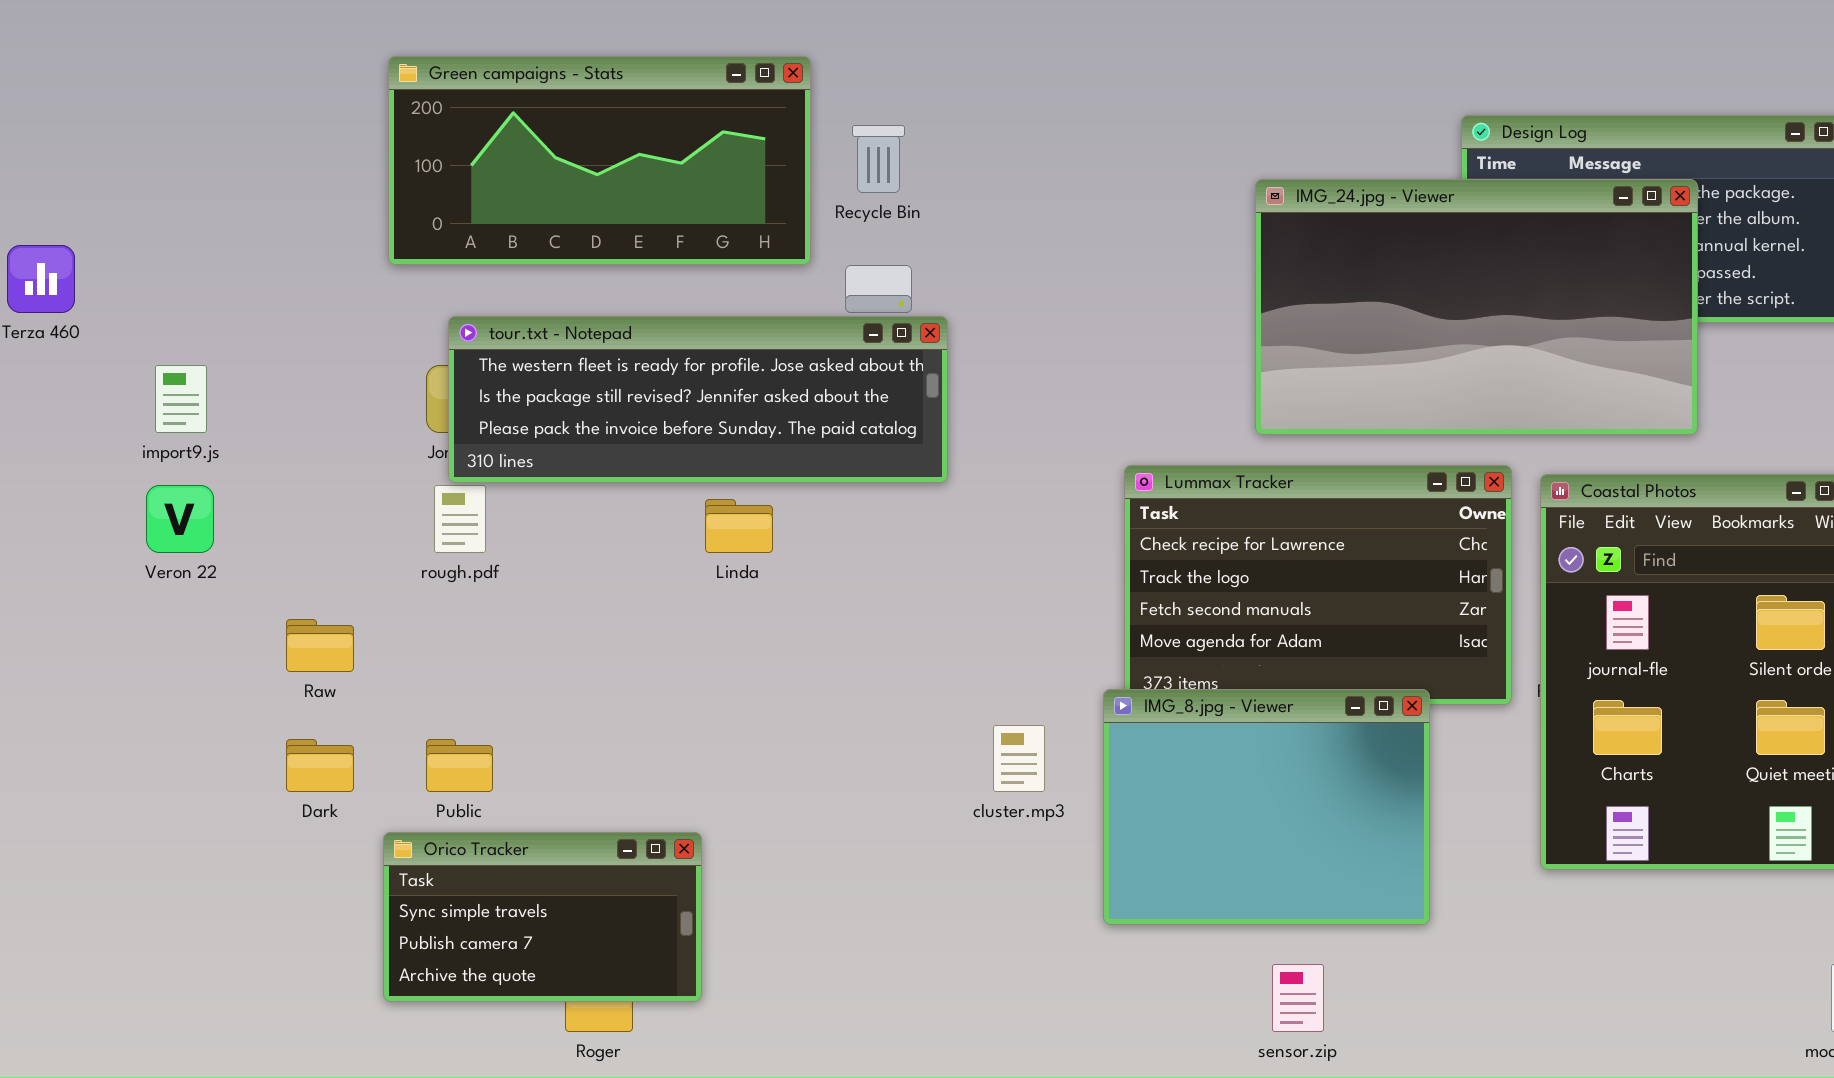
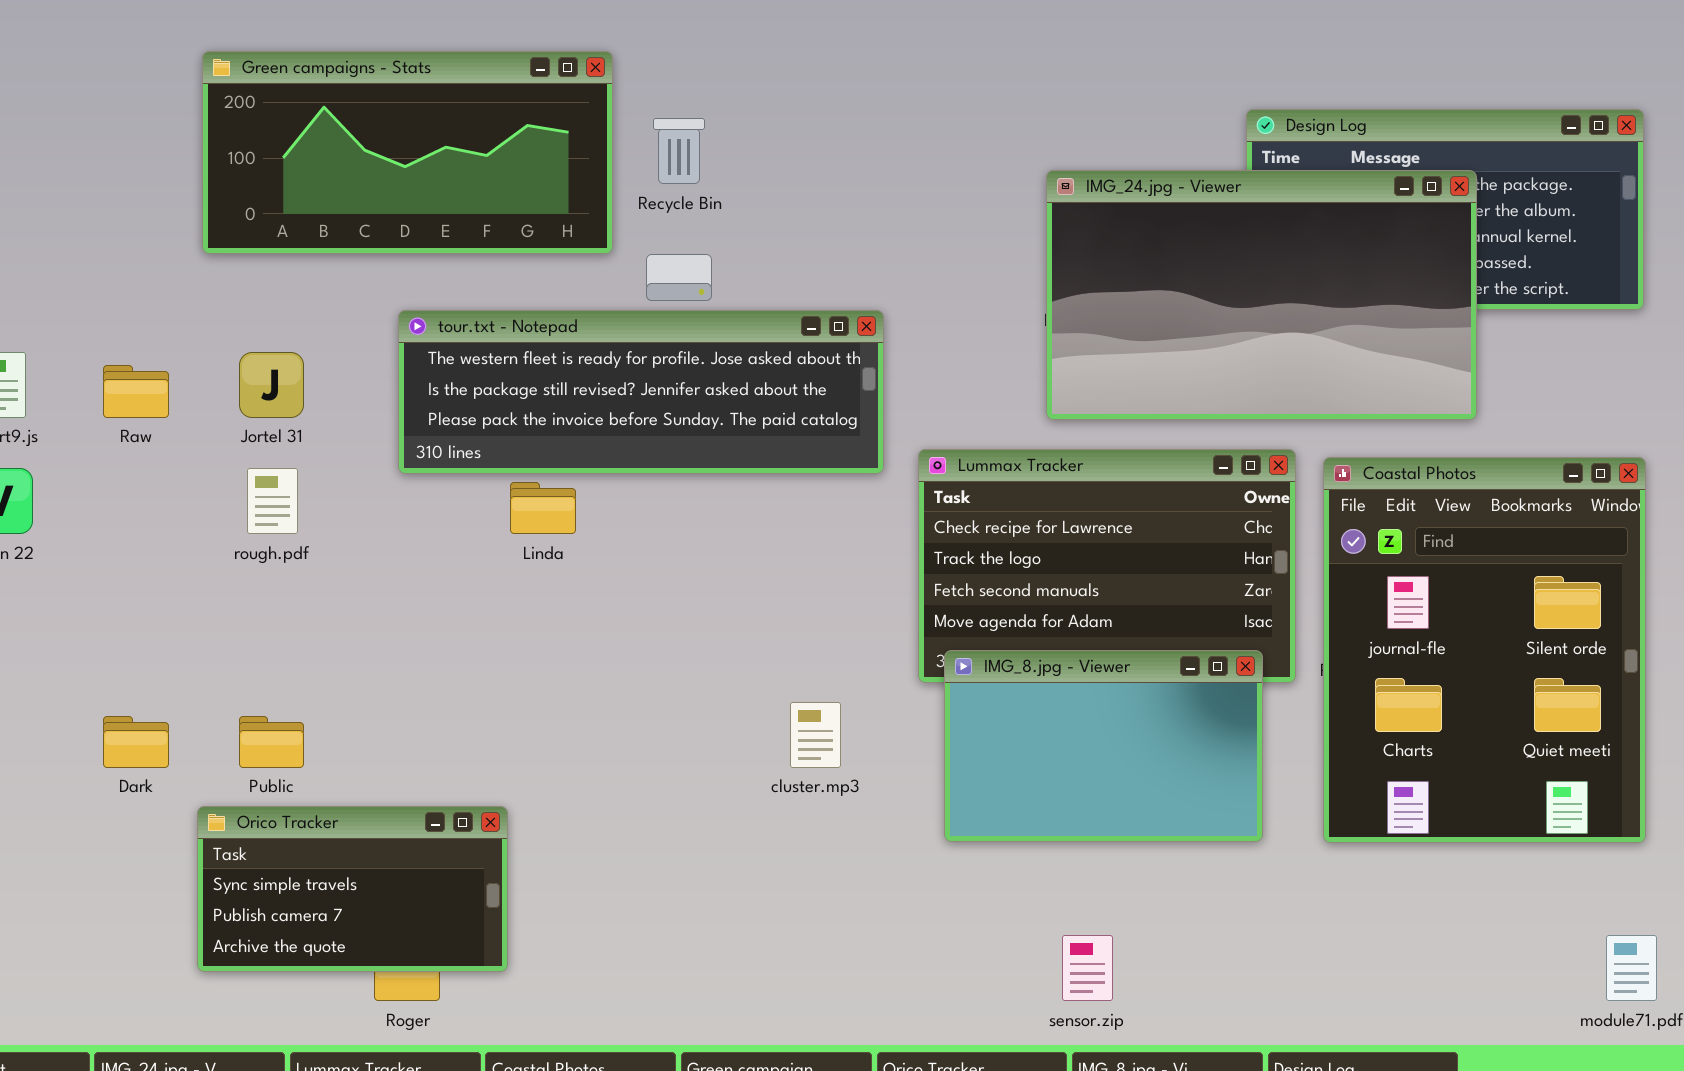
tour.txt - Notepad: [448,316,948,483] -> [398,310,884,474], moved
Raw: [286,619,354,672] -> [103,365,169,418], moved
IMG_8.jpg - Viewer: [1103,689,1430,925] -> [944,650,1263,842], moved, resized

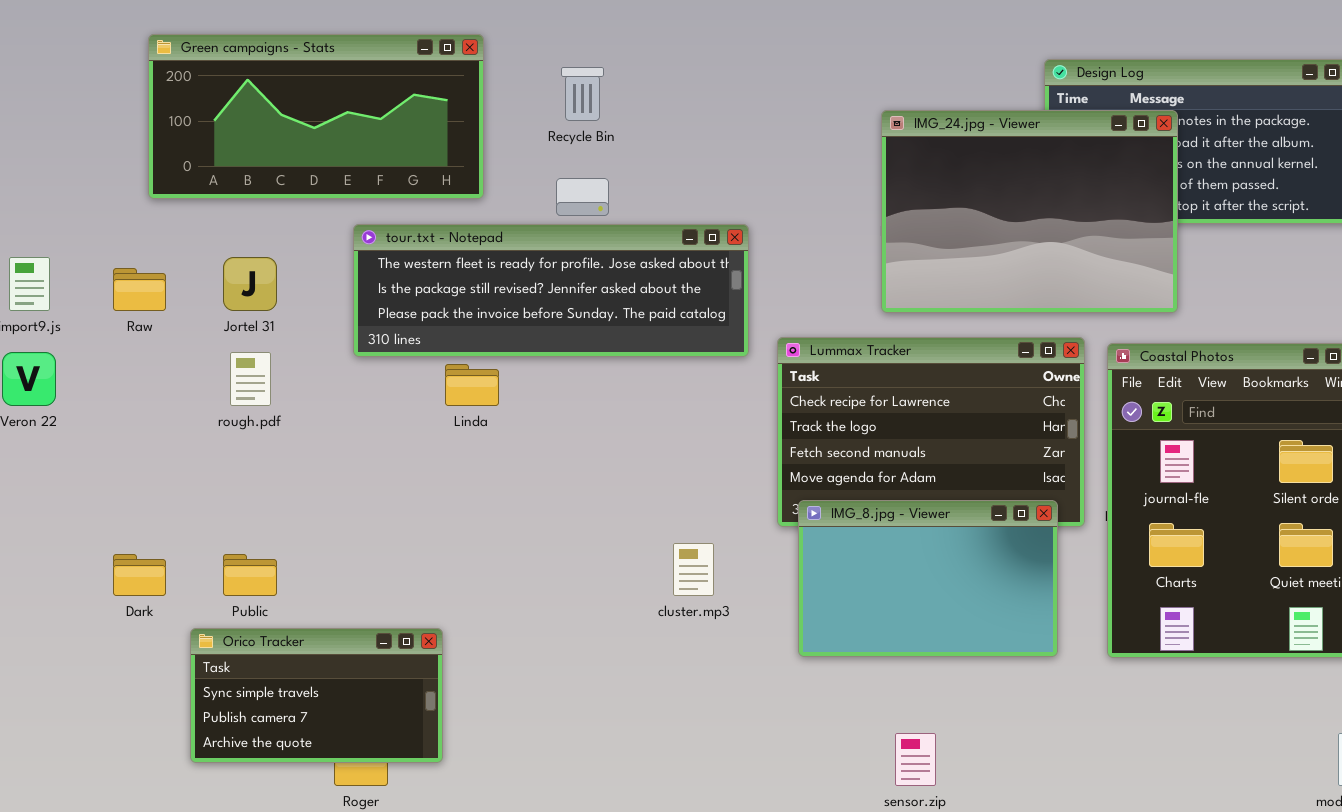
Green campaigns - Stats: [202,51,613,254] -> [148,34,484,199], moved
IMG_24.jpg - Viewer: [1046,170,1477,420] -> [881,110,1178,313], resized

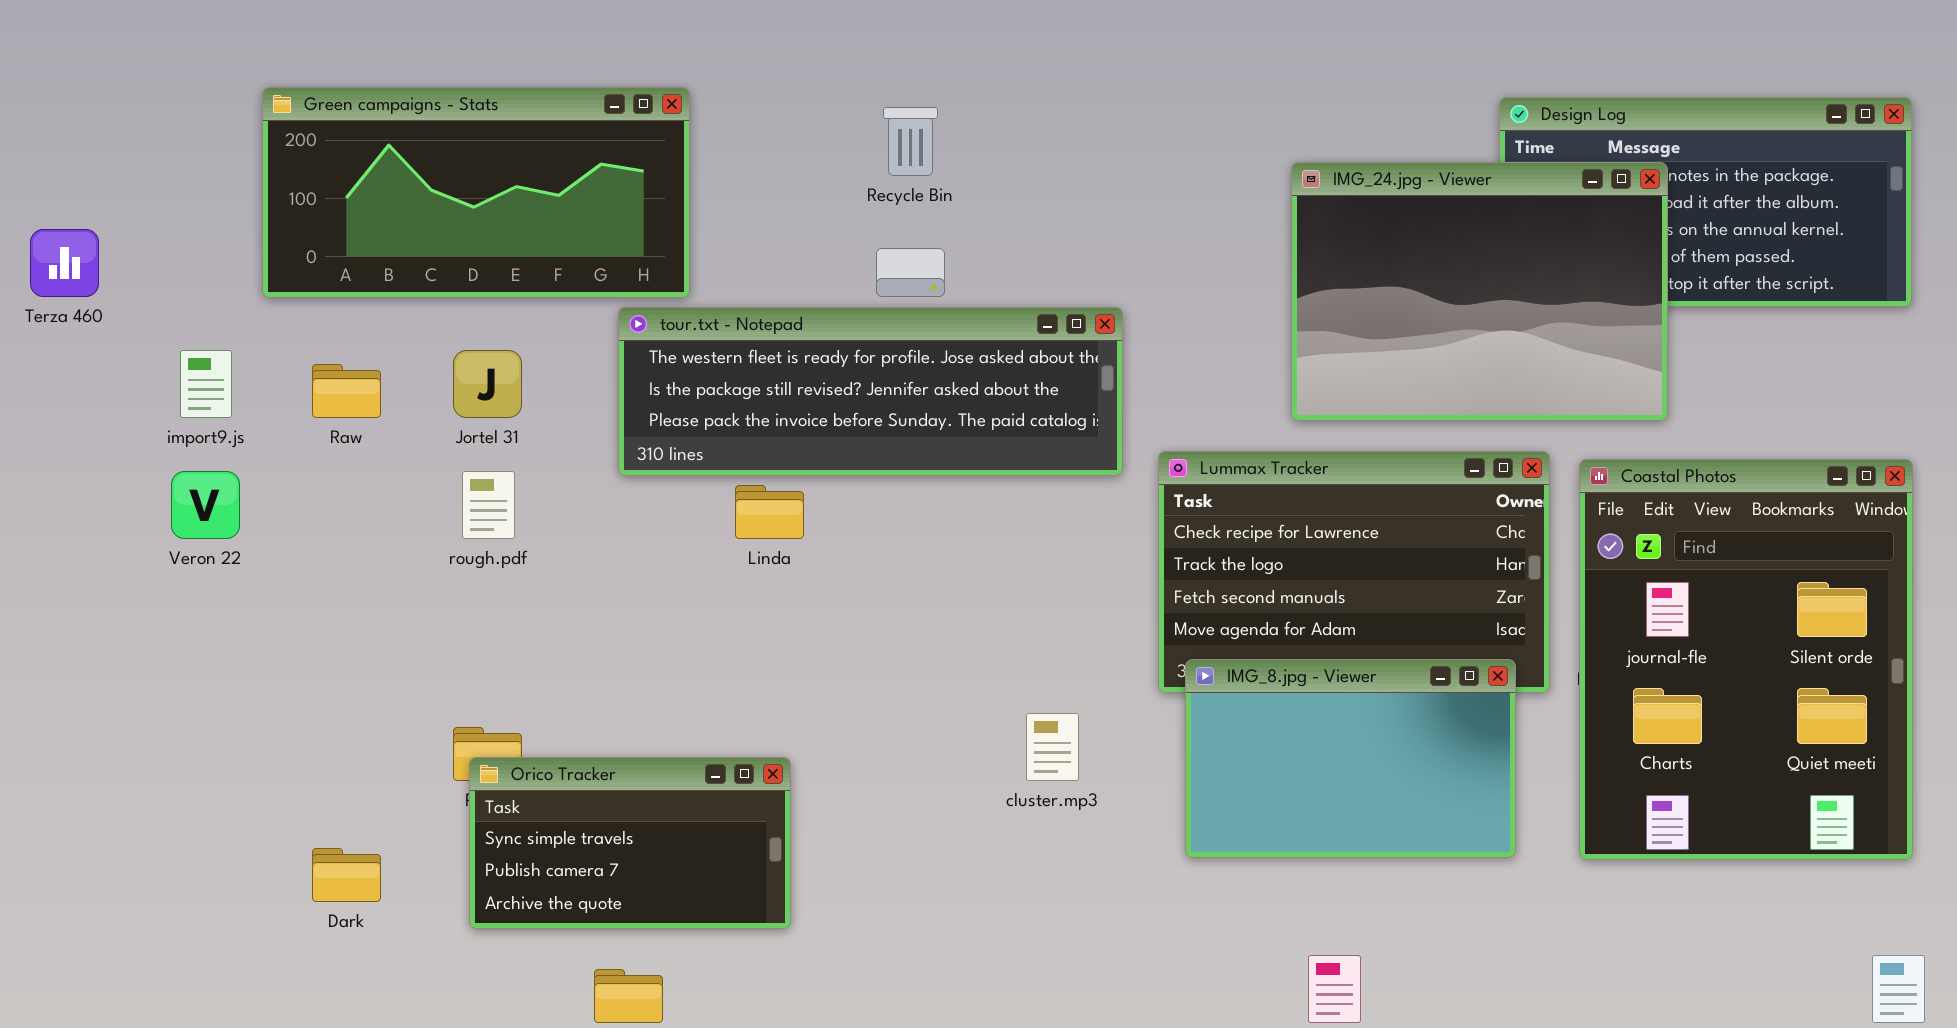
Green campaigns - Stats: [148,34,484,199] -> [262,87,690,298], moved
Dark: [113,554,166,596] -> [312,848,381,902], moved
Orico Tracker: [190,628,443,763] -> [469,757,791,929], moved

